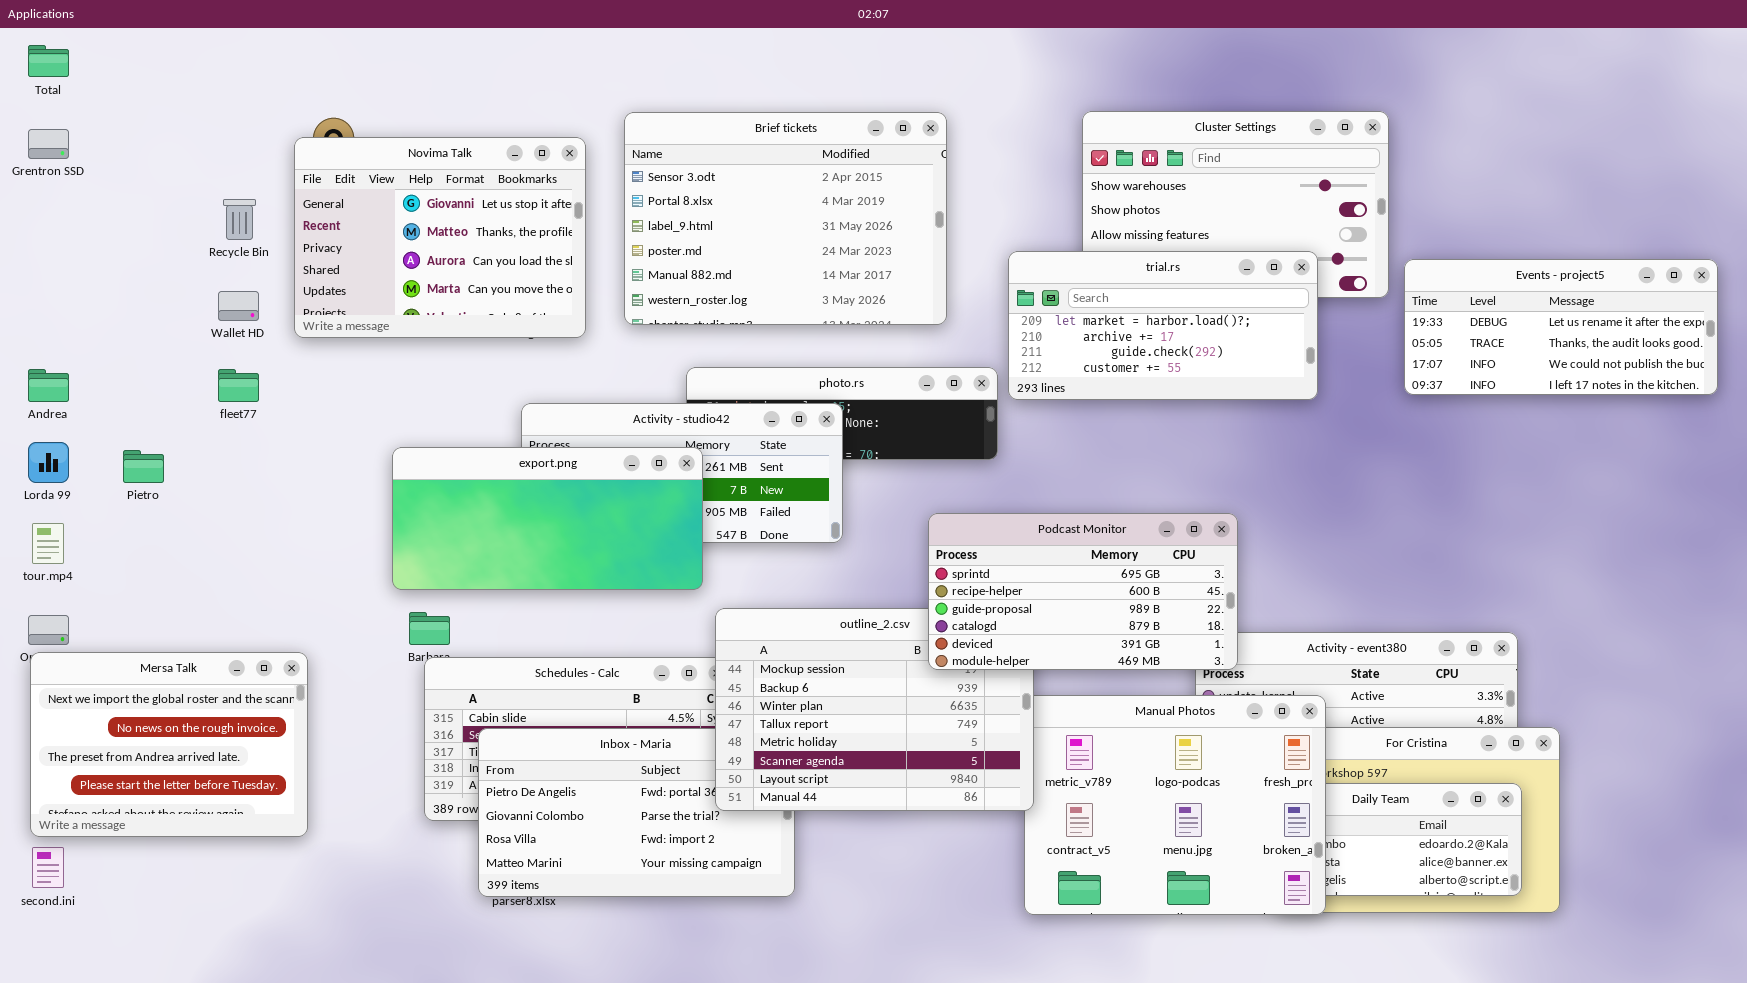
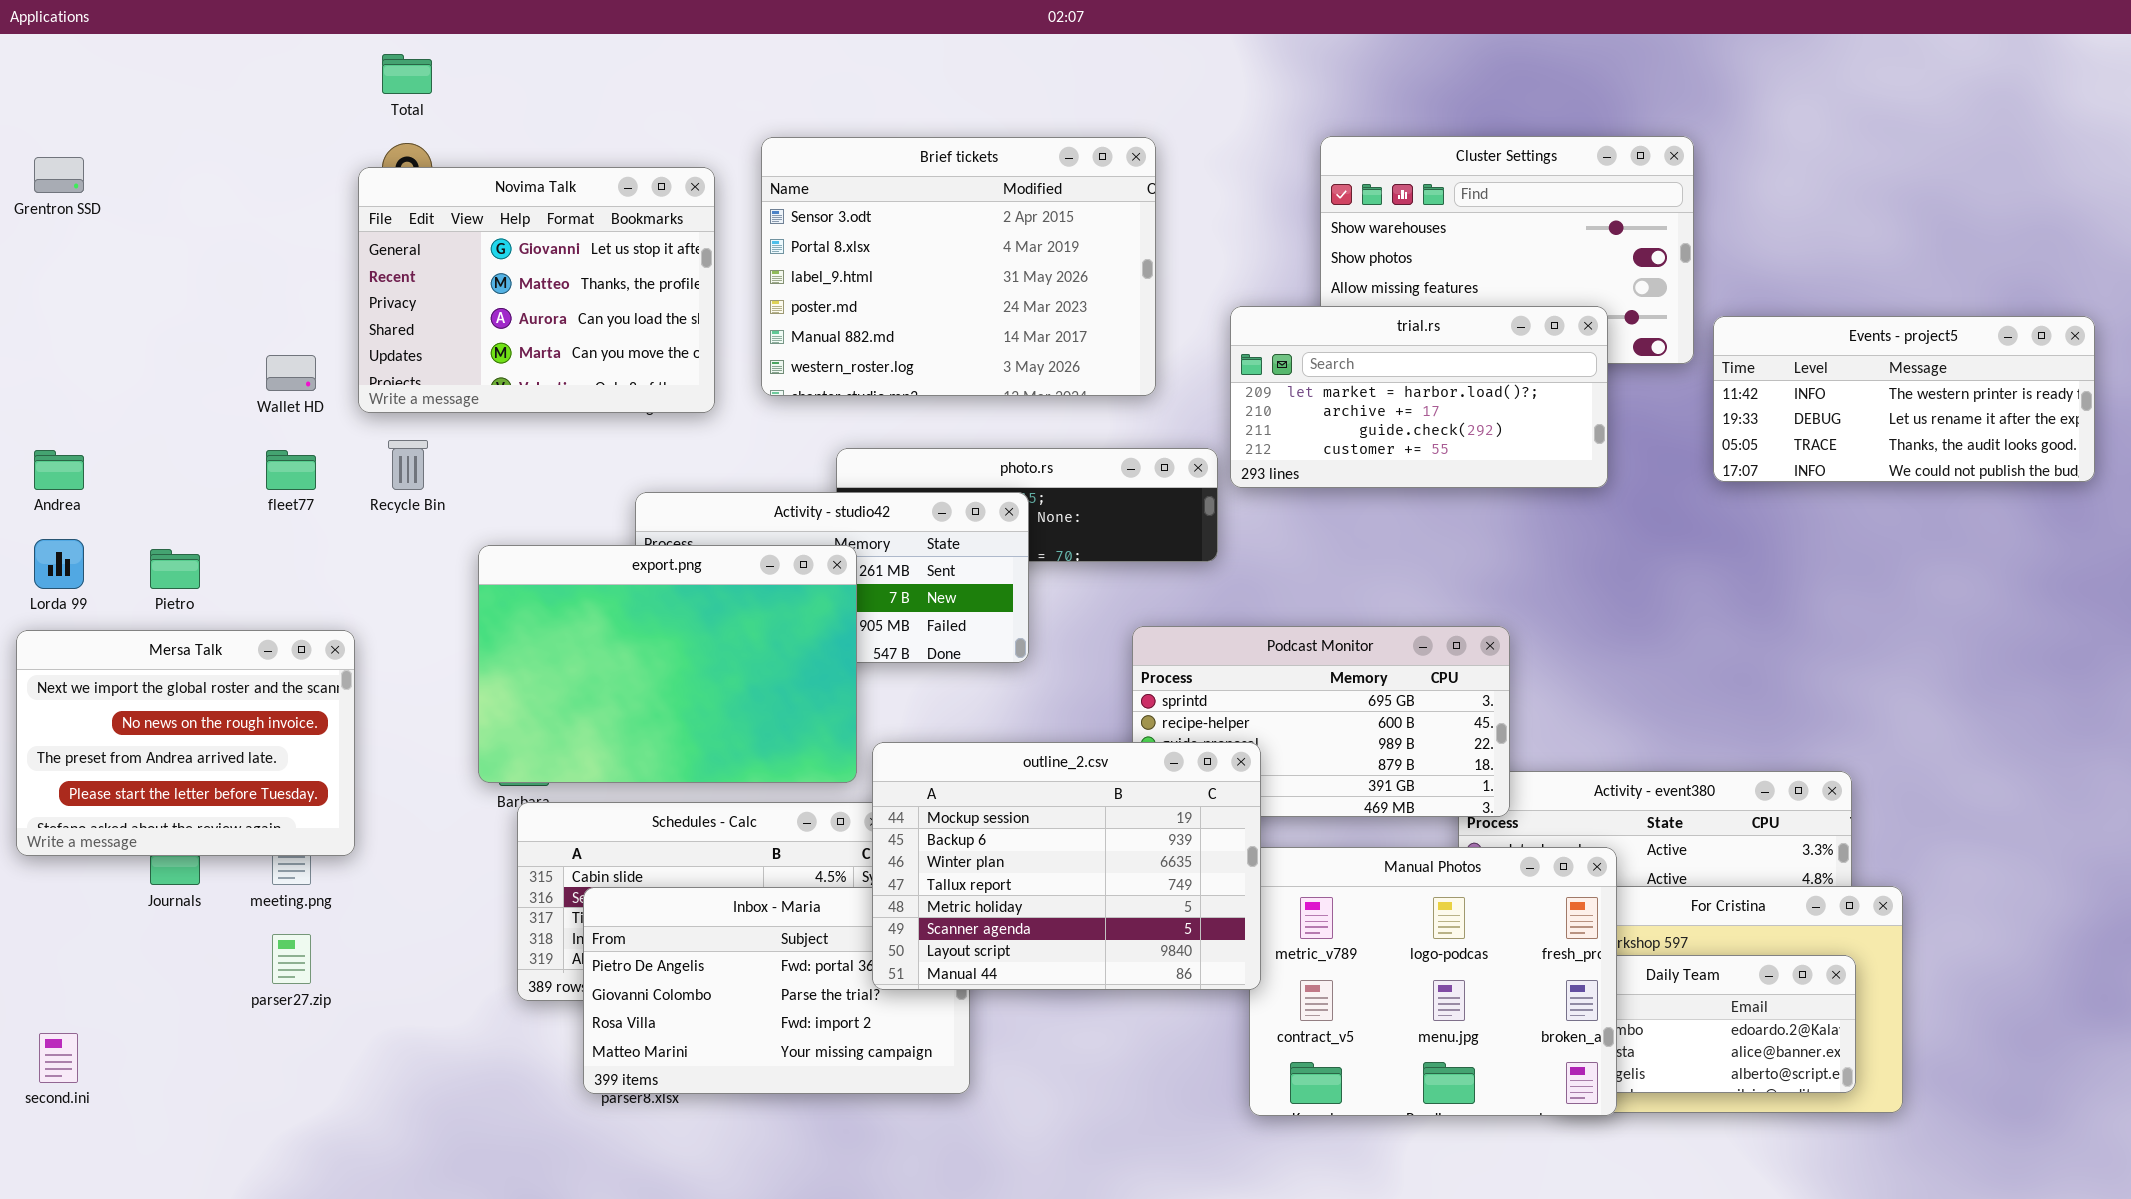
Total: [28,45,69,77] -> [382,54,432,94], moved
Recycle Bin: [223,199,256,240] -> [388,440,428,490], moved
Events - project5: [1404,259,1718,395] -> [1713,316,2095,482], scrolled up 1 row
export.png: [392,447,703,590] -> [478,545,857,783], resized
outline_2.csv: [715,608,1034,811] -> [872,742,1261,990], raised
Mersa Talk: [30,652,308,837] -> [16,630,355,856], moved

